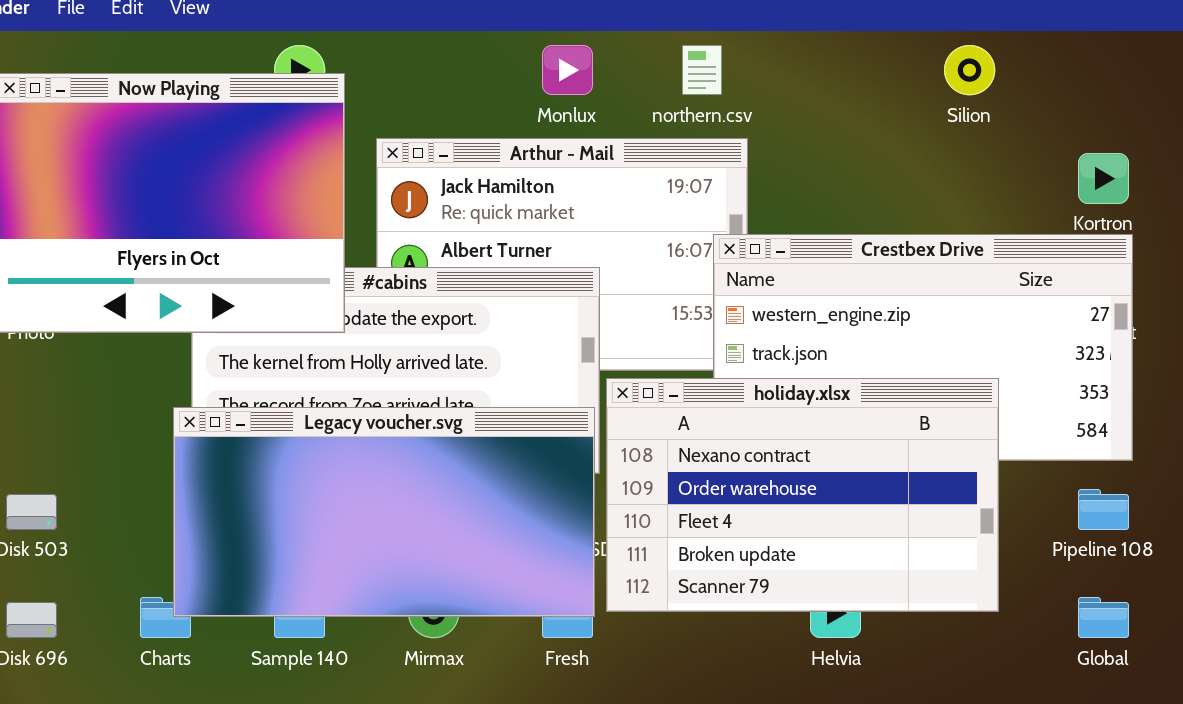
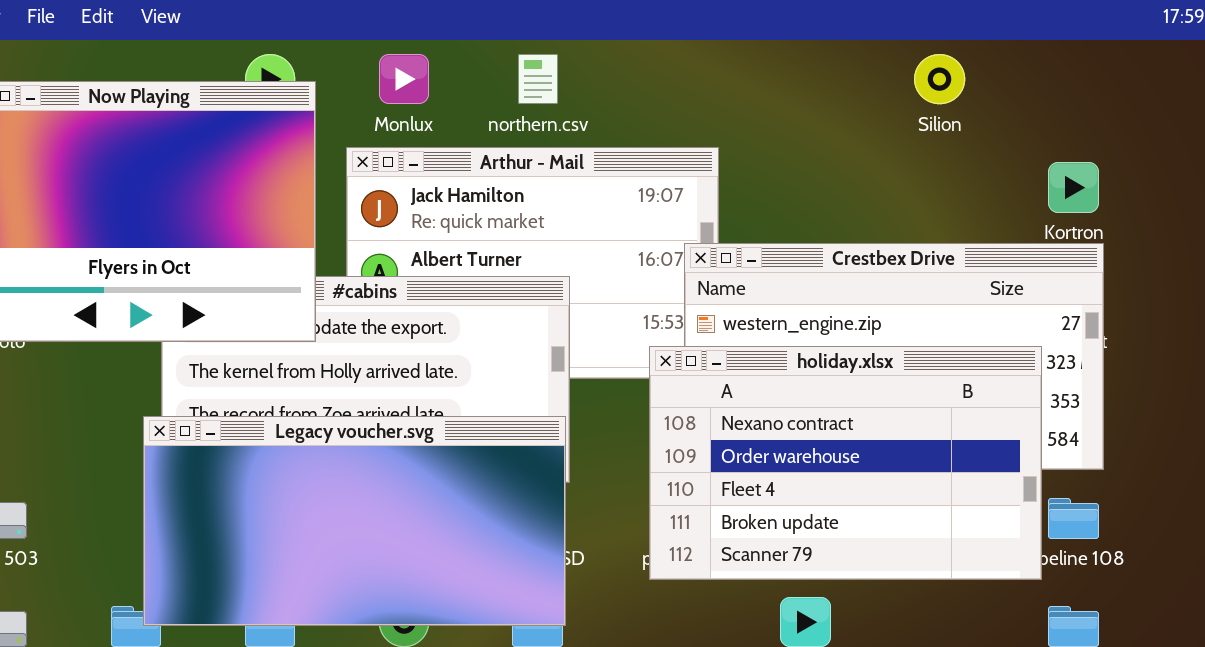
Monlux: [542,45,593,95] -> [379,54,429,104], moved
northern.csv: [682,45,722,95] -> [518,54,558,104], moved
holiday.xlsx: [606,378,999,612] -> [649,346,1042,580], moved

